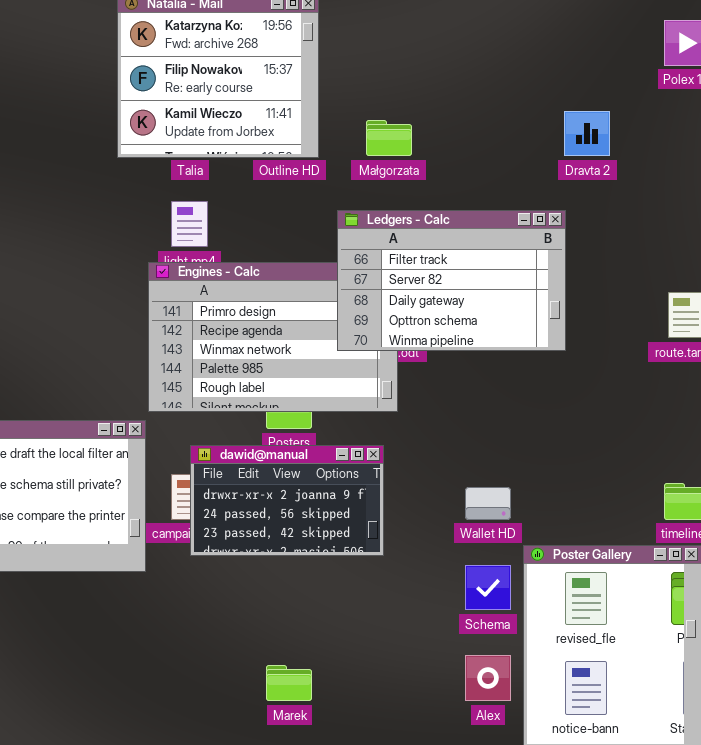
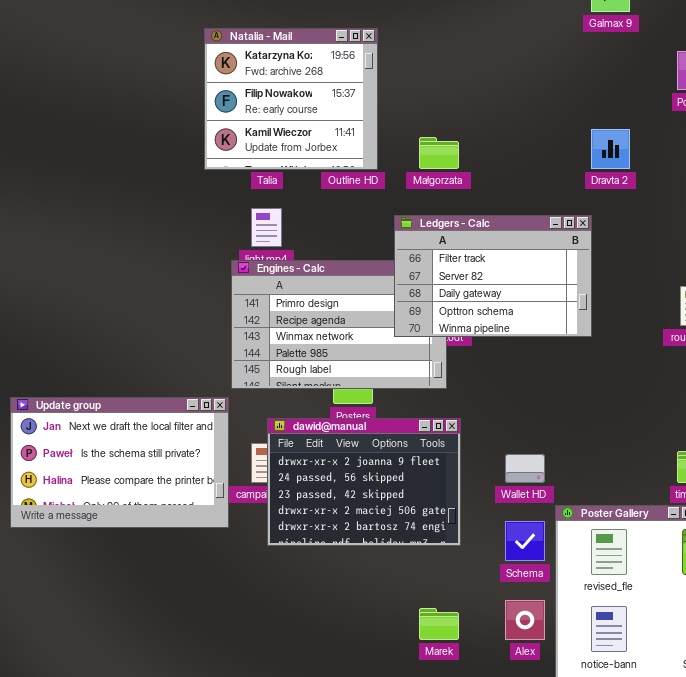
dawid@manual: [190,445,384,556] -> [267,418,461,546], resized
Marek: [266,665,312,701] -> [419,608,459,640], moved

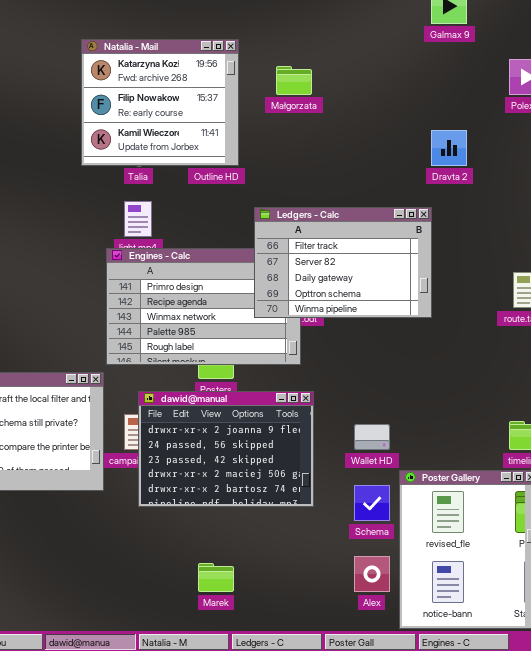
Małgorzata: [419,137,459,169] -> [276,66,312,95], moved
Marek: [419,608,459,640] -> [198,563,234,592], moved

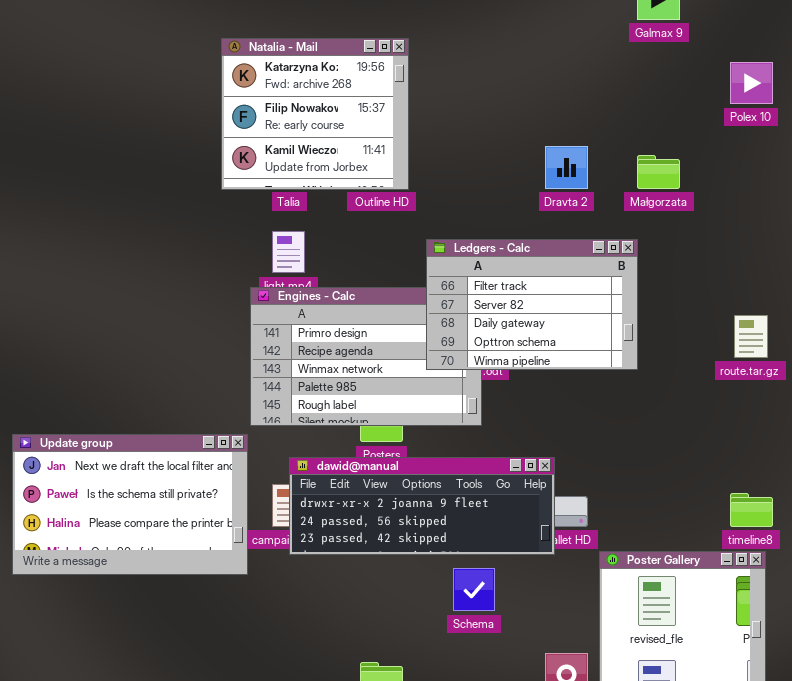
Małgorzata: [276,66,312,95] -> [637,155,680,189], moved
Dravta 2: [431,130,467,166] -> [545,146,588,189], moved
dawid@manual: [138,391,314,507] -> [289,457,555,555], resized
Schema: [354,485,390,521] -> [453,568,495,611], moved

